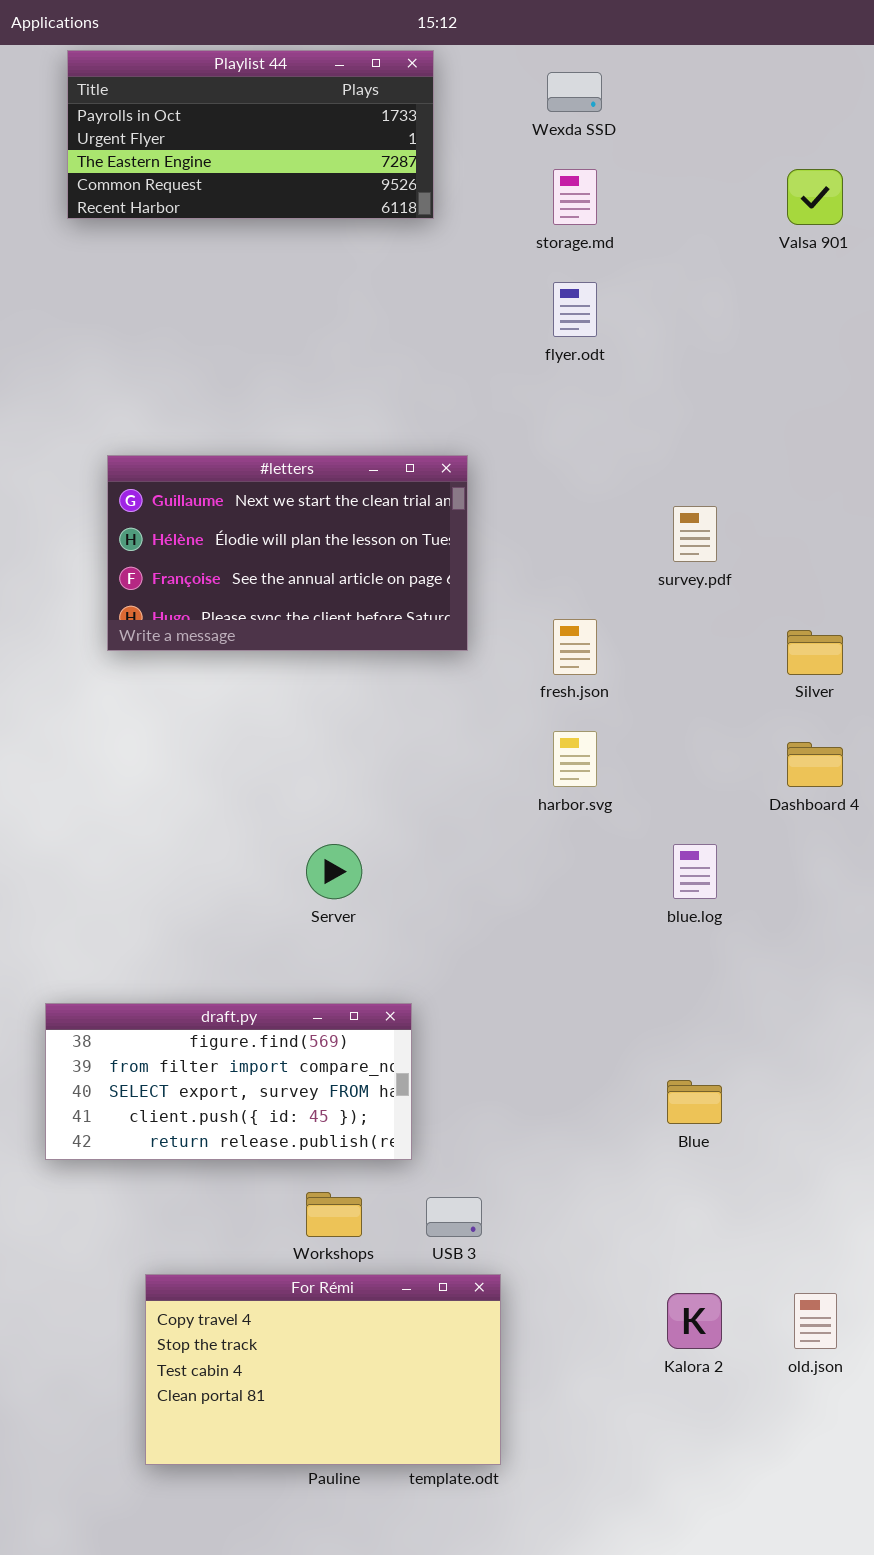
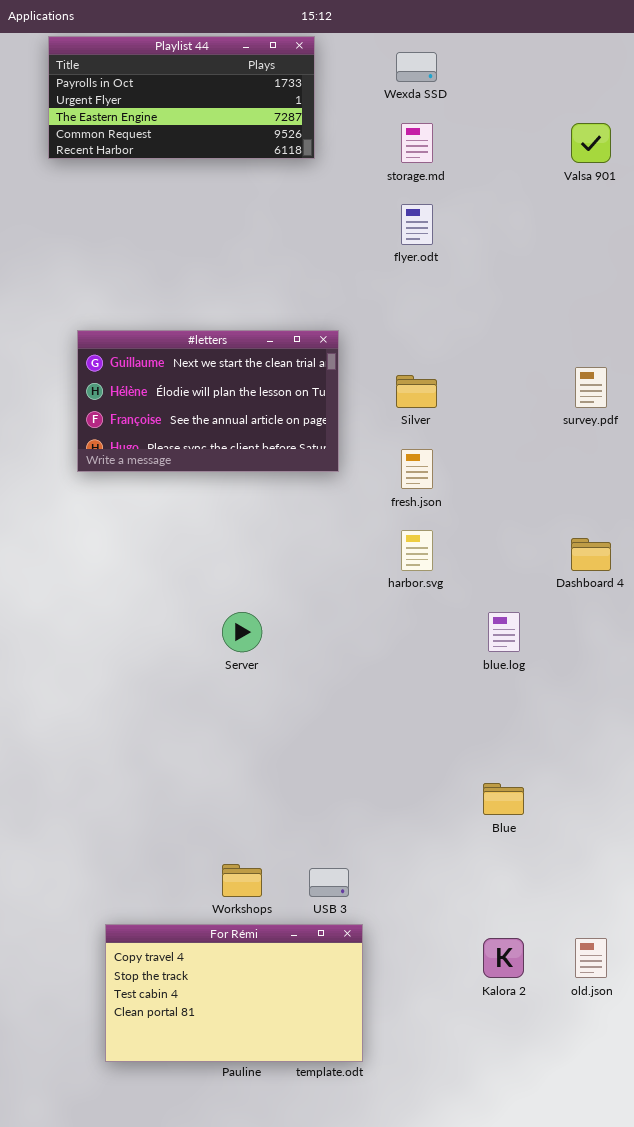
survey.pdf: [673,506,717,562] -> [575,367,607,408], moved
Silver: [787,630,843,675] -> [396,375,437,408], moved
draft.py: [45,1003,412,1160] -> none, closed

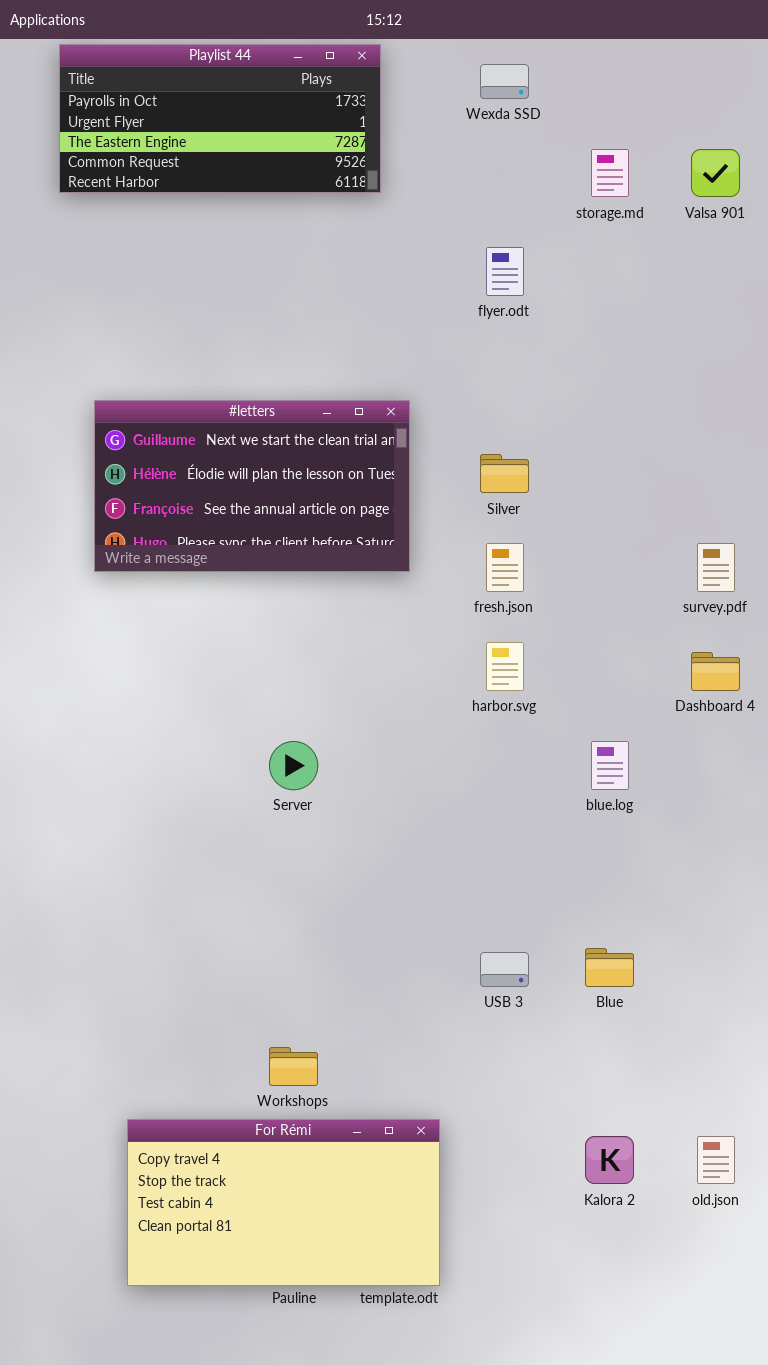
storage.md: [401,123,433,163] -> [591,149,629,197], moved
survey.pdf: [575,367,607,408] -> [697,543,735,592], moved
USB 3: [309,868,349,897] -> [480,952,529,987], moved

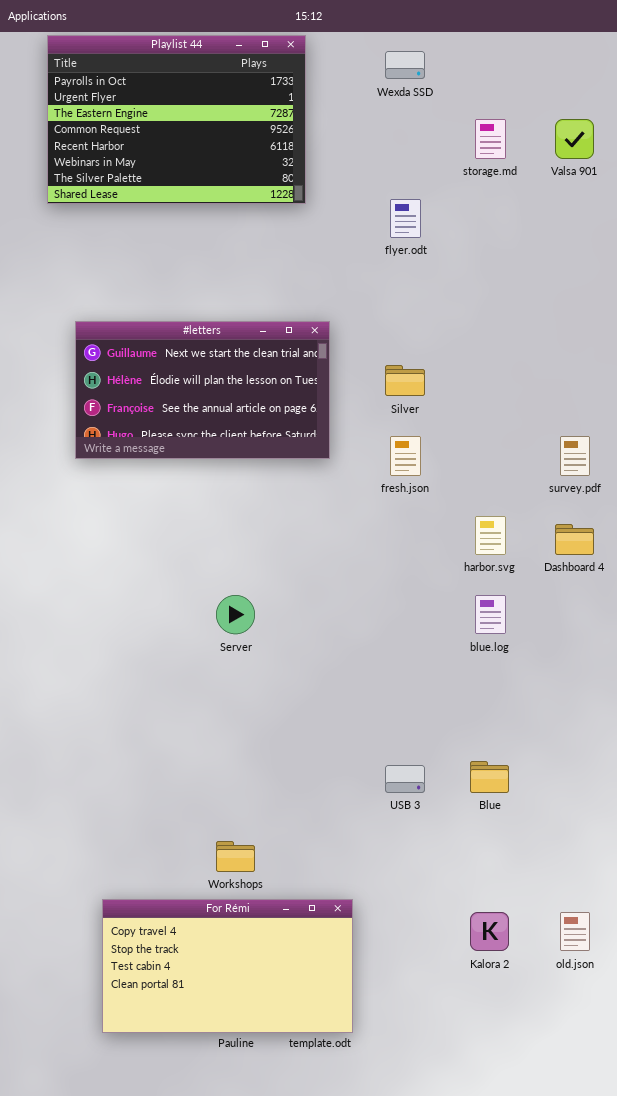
Playlist 44: [59,44,381,193] -> [47,35,306,204], resized
harbor.svg: [486,642,524,691] -> [475,516,506,555], moved

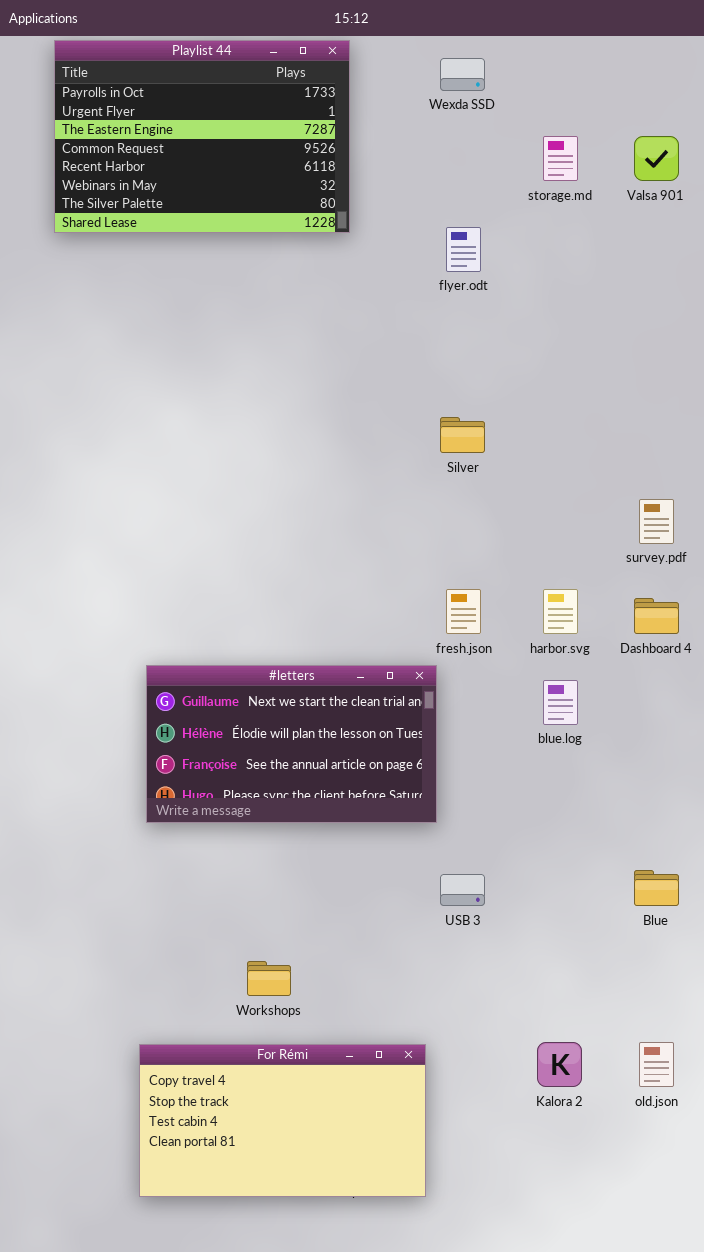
#letters: [75,321,330,459] -> [146,665,437,823], moved
fresh.json: [390,436,421,476] -> [446,589,481,634], moved
Blue: [470,761,509,793] -> [634,870,679,906], moved
For Rémi: [102,899,353,1033] -> [139,1044,426,1197], moved

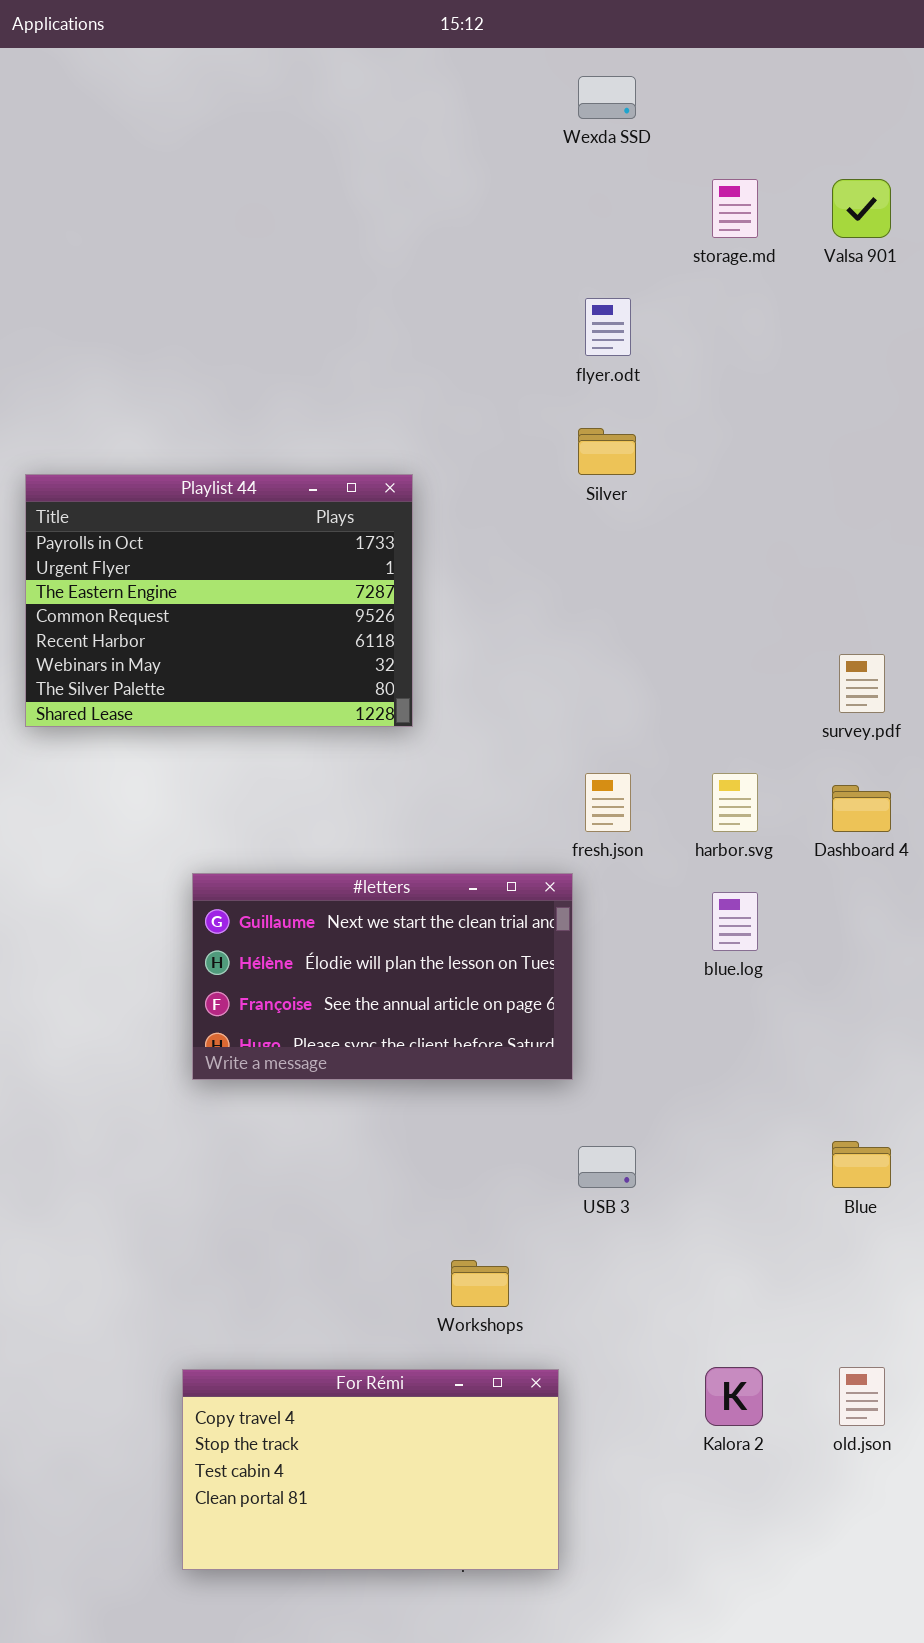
Playlist 44: [54,40,350,233] -> [25,474,413,727], moved
Silver: [440,417,485,453] -> [578,428,636,475], moved
Workshops: [247,961,291,996] -> [451,1260,509,1307], moved

